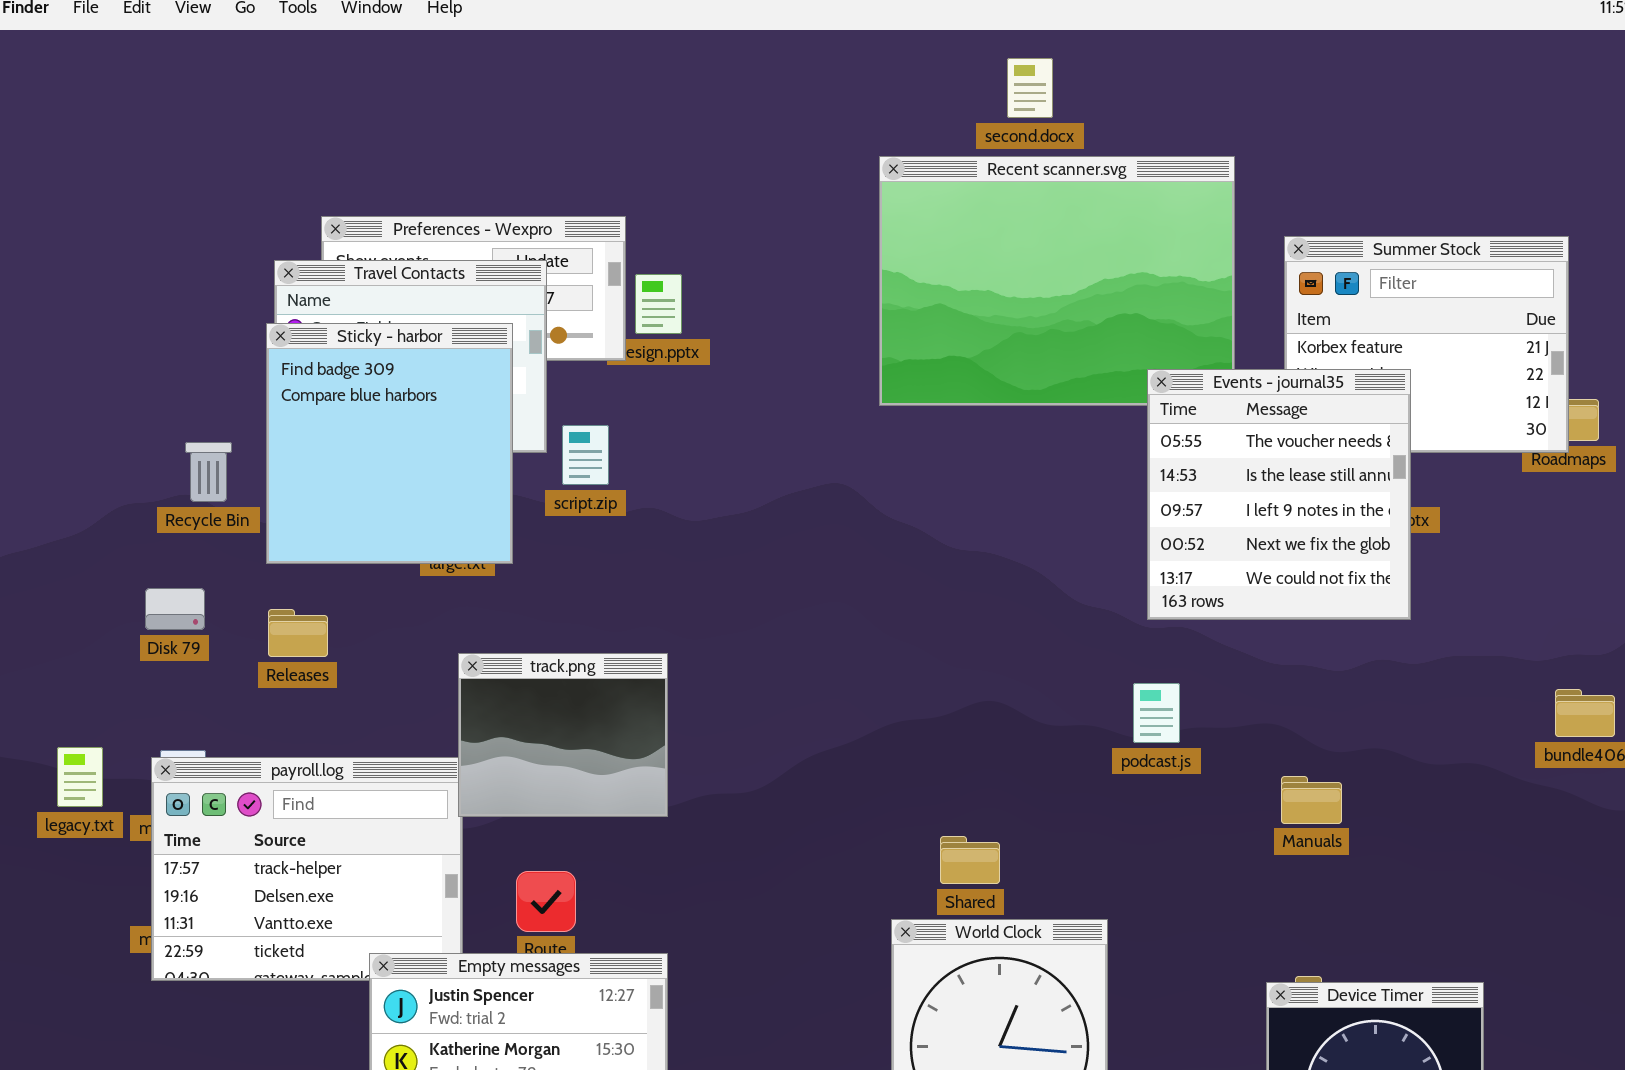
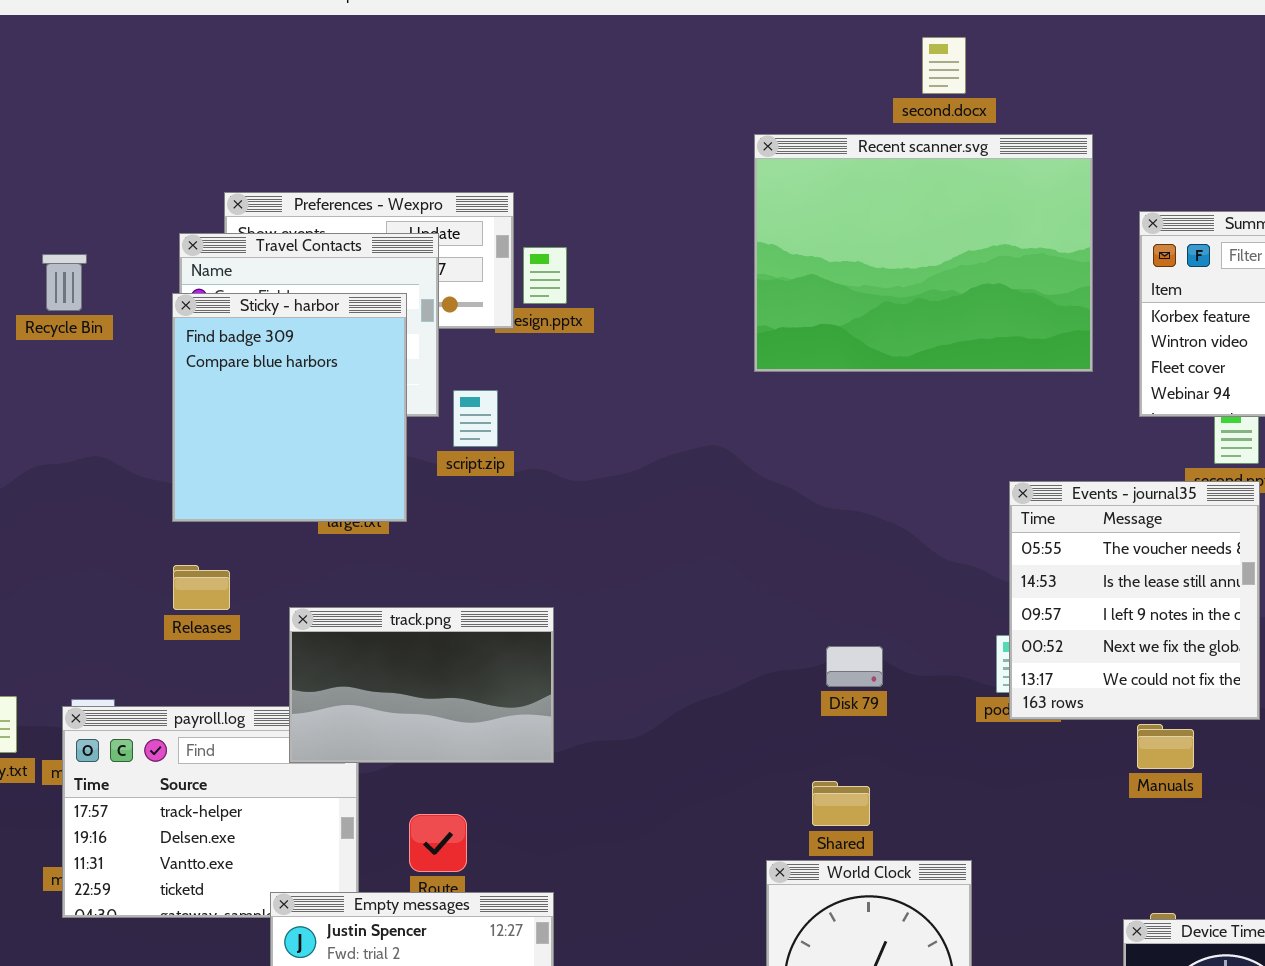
second.docx: [1007,58,1053,118] -> [922,37,966,94], moved
Events - journal35: [1147,369,1411,620] -> [1009,481,1260,720], moved
Recycle Bin: [185,442,232,502] -> [42,254,87,311], moved
Disk 79: [145,588,205,630] -> [826,646,883,687], moved
track.png: [458,653,668,817] -> [289,607,554,763], resized

